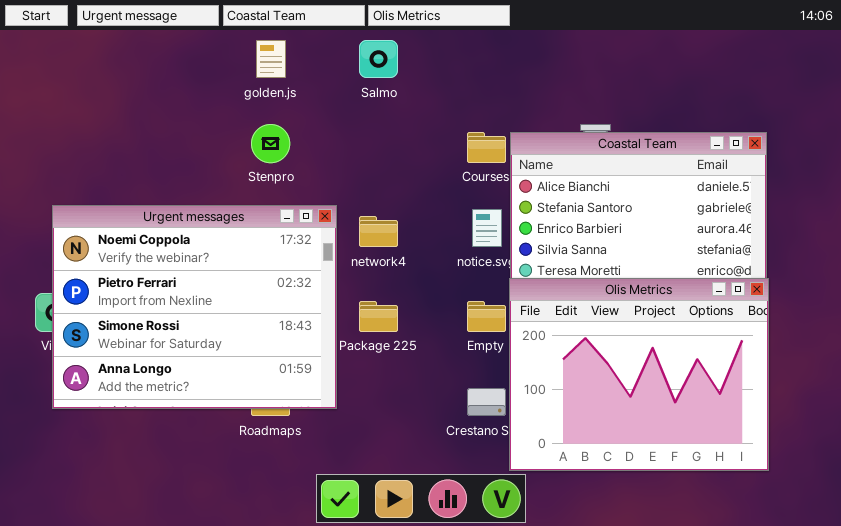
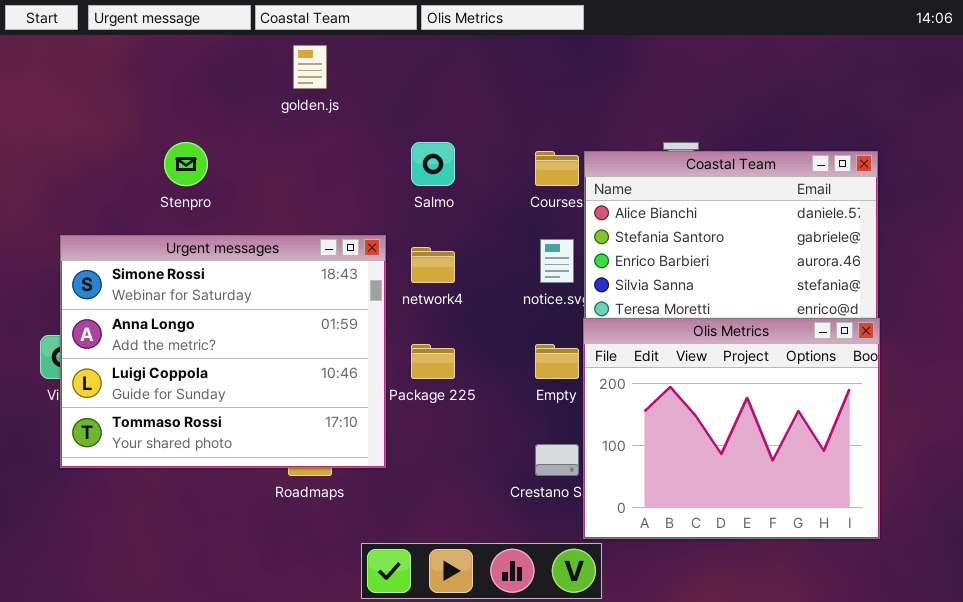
Salmo: [359,40,398,78] -> [411,142,455,186], moved
Stenpro: [251,124,290,163] -> [164,142,208,186], moved
Urgent messages: [52,205,337,409] -> [60,235,386,468], scrolled down 2 rows

